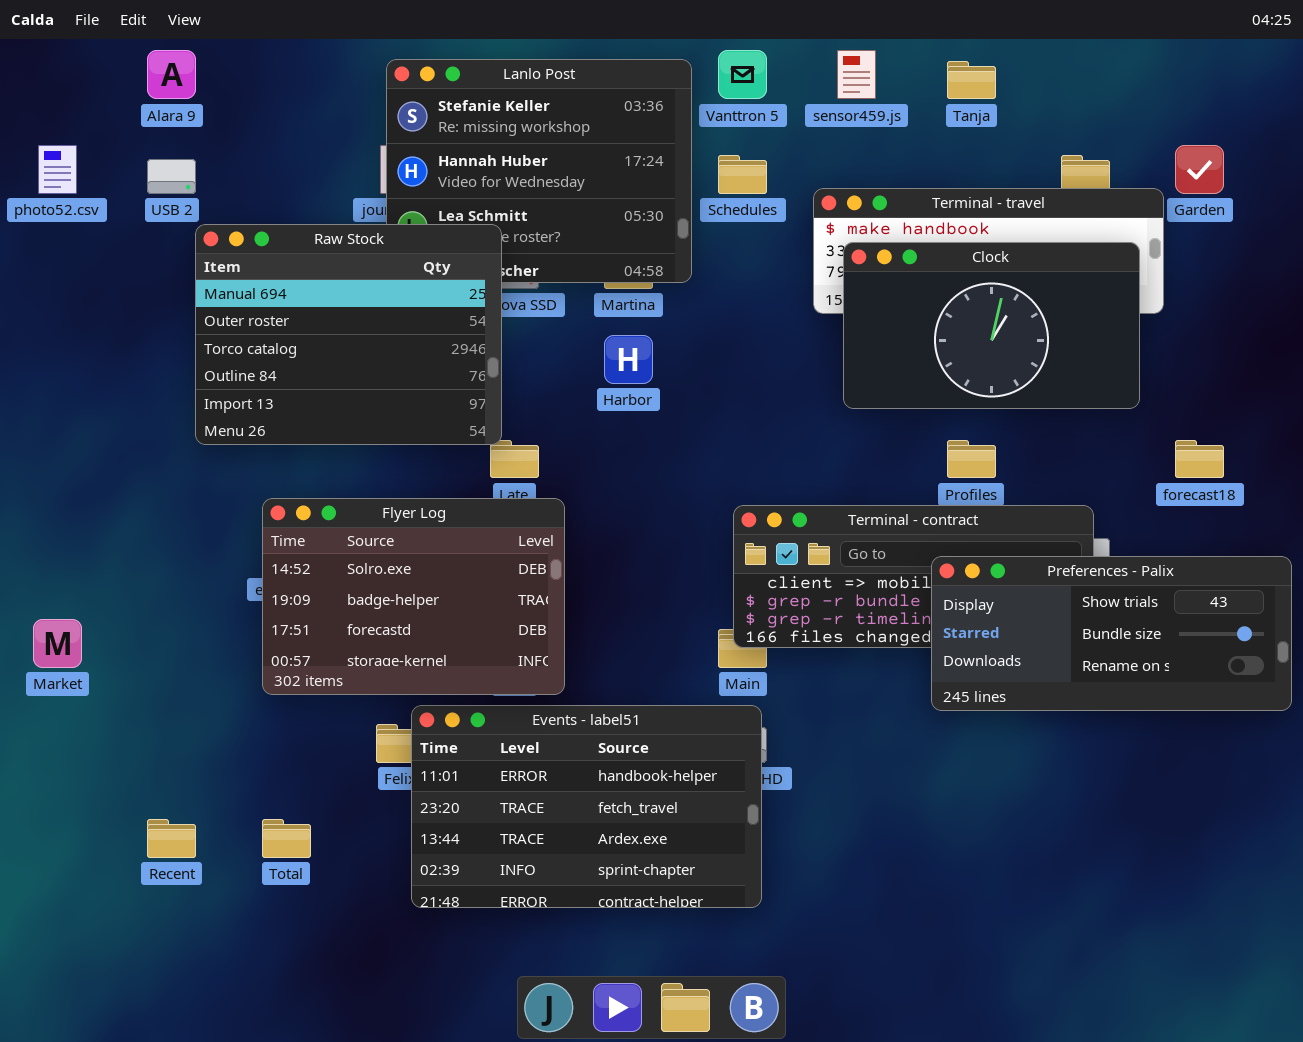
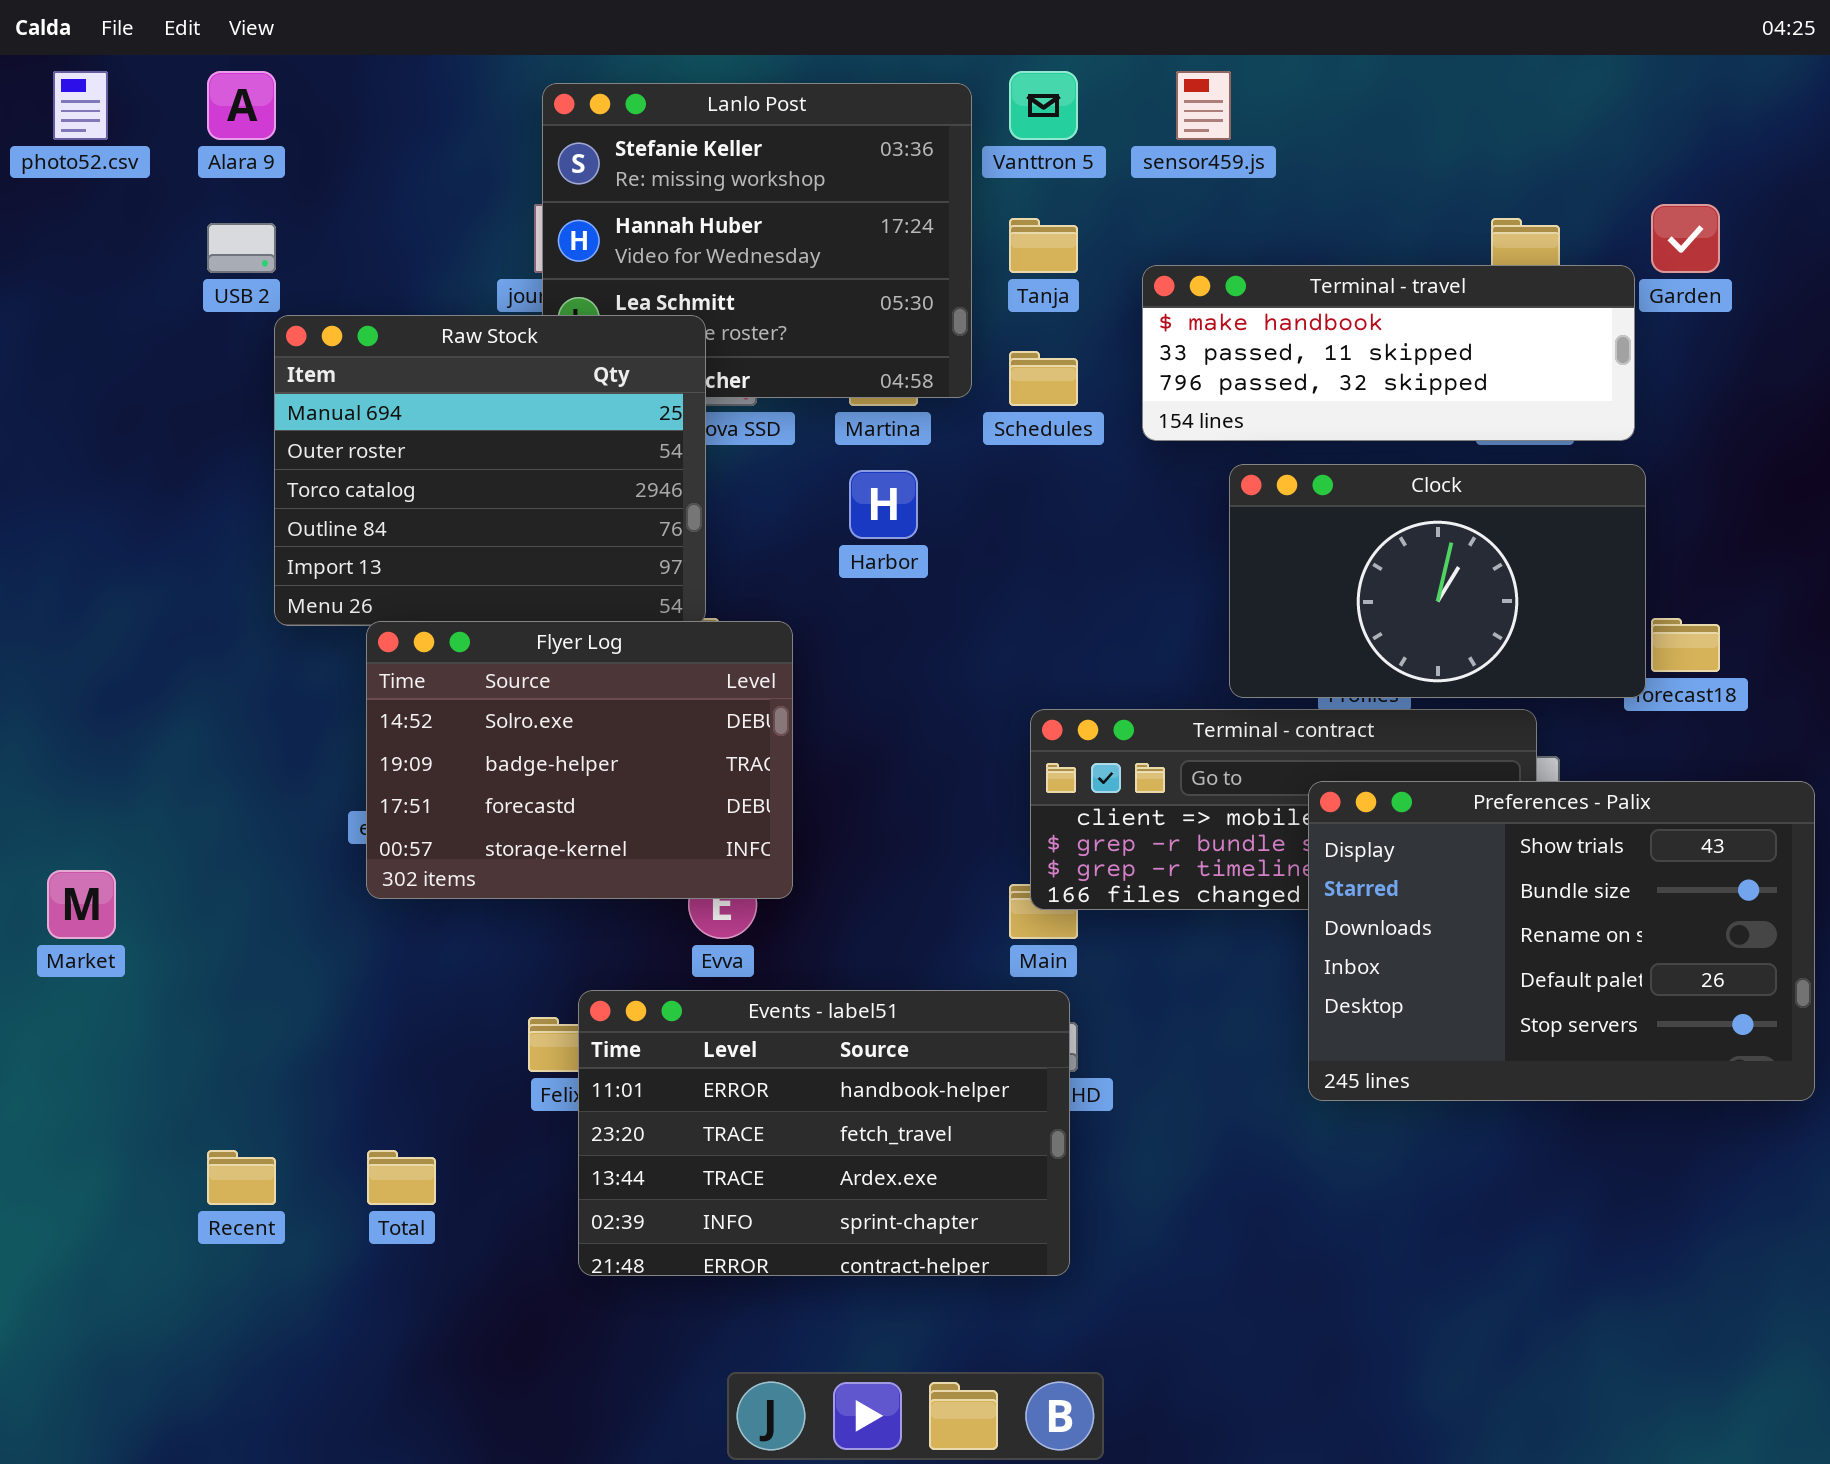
Tanja: [947,61,996,99] -> [1009,218,1078,273], moved
photo52.csv: [38,145,77,194] -> [53,71,108,140], moved
Schedules: [718,155,767,194] -> [1009,351,1078,406], moved
Clock: [843,242,1140,409] -> [1229,464,1646,698], moved
Flyer Log: [262,498,565,695] -> [366,621,793,899], moved
Preferences - Palix: [931,556,1292,711] -> [1308,781,1815,1101], resized

